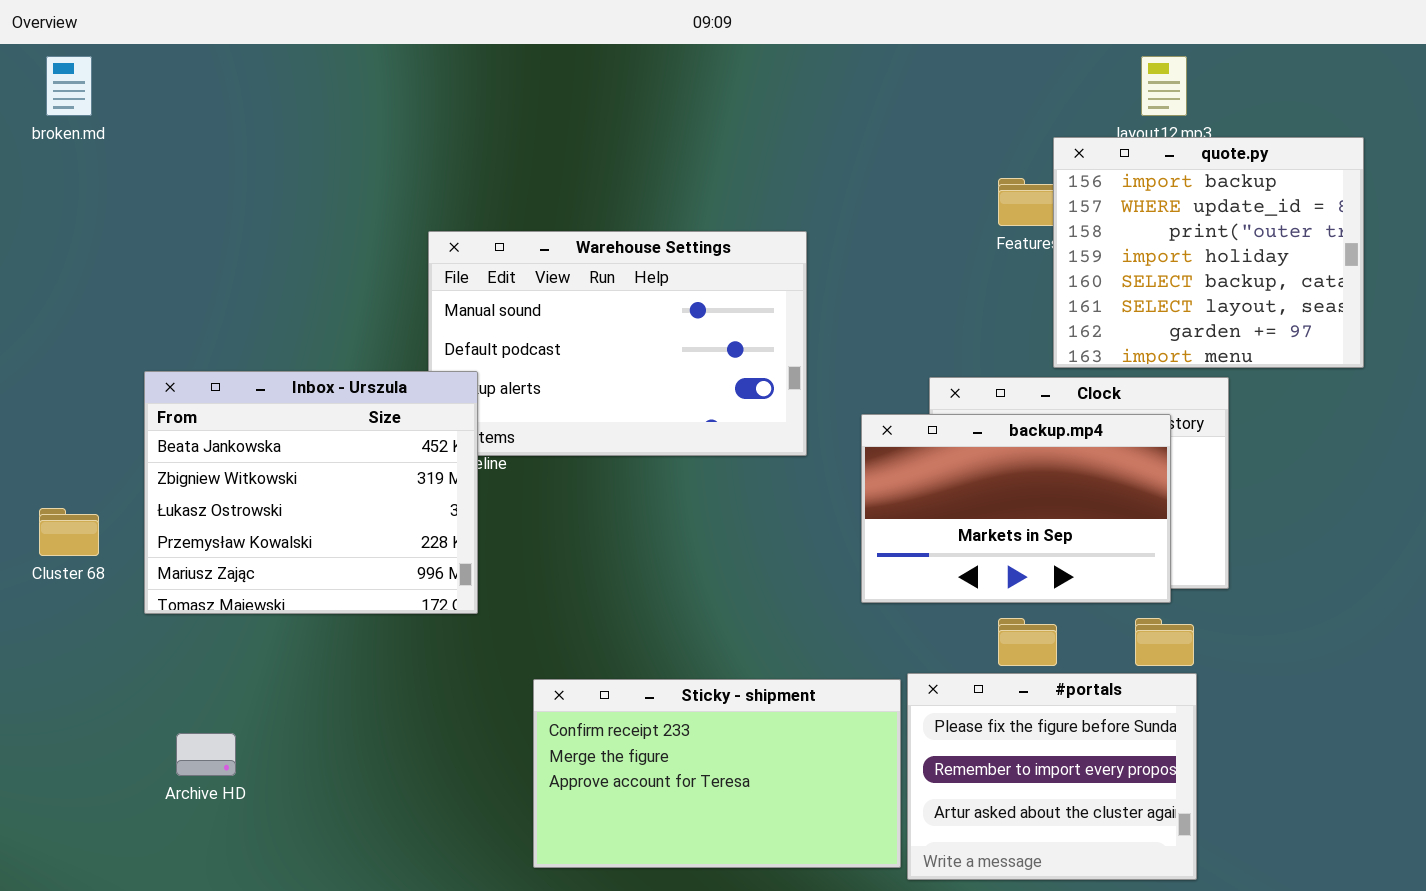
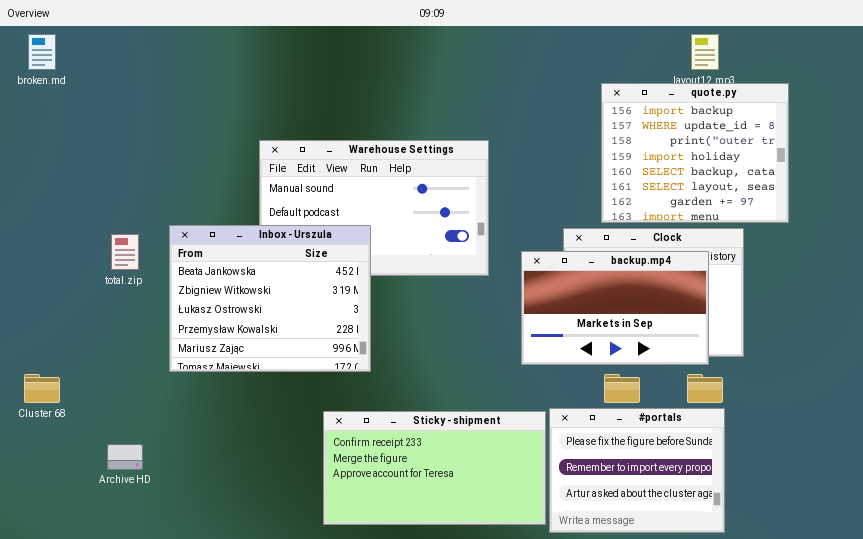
quote.py: [1053,137,1364,368] -> [601,83,789,223], moved
Inbox - Urszula: [144,371,478,614] -> [169,225,371,372], moved
Cluster 68: [39,508,99,556] -> [24,374,60,403], moved

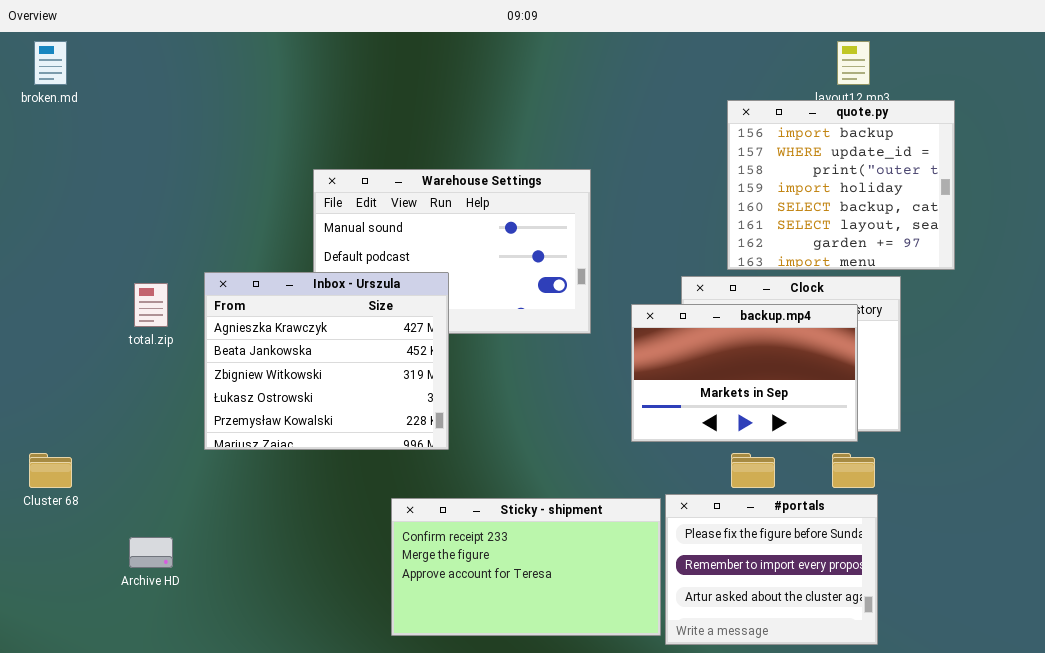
Inbox - Urszula: [169,225,371,372] -> [204,272,449,450], scrolled up 1 row

